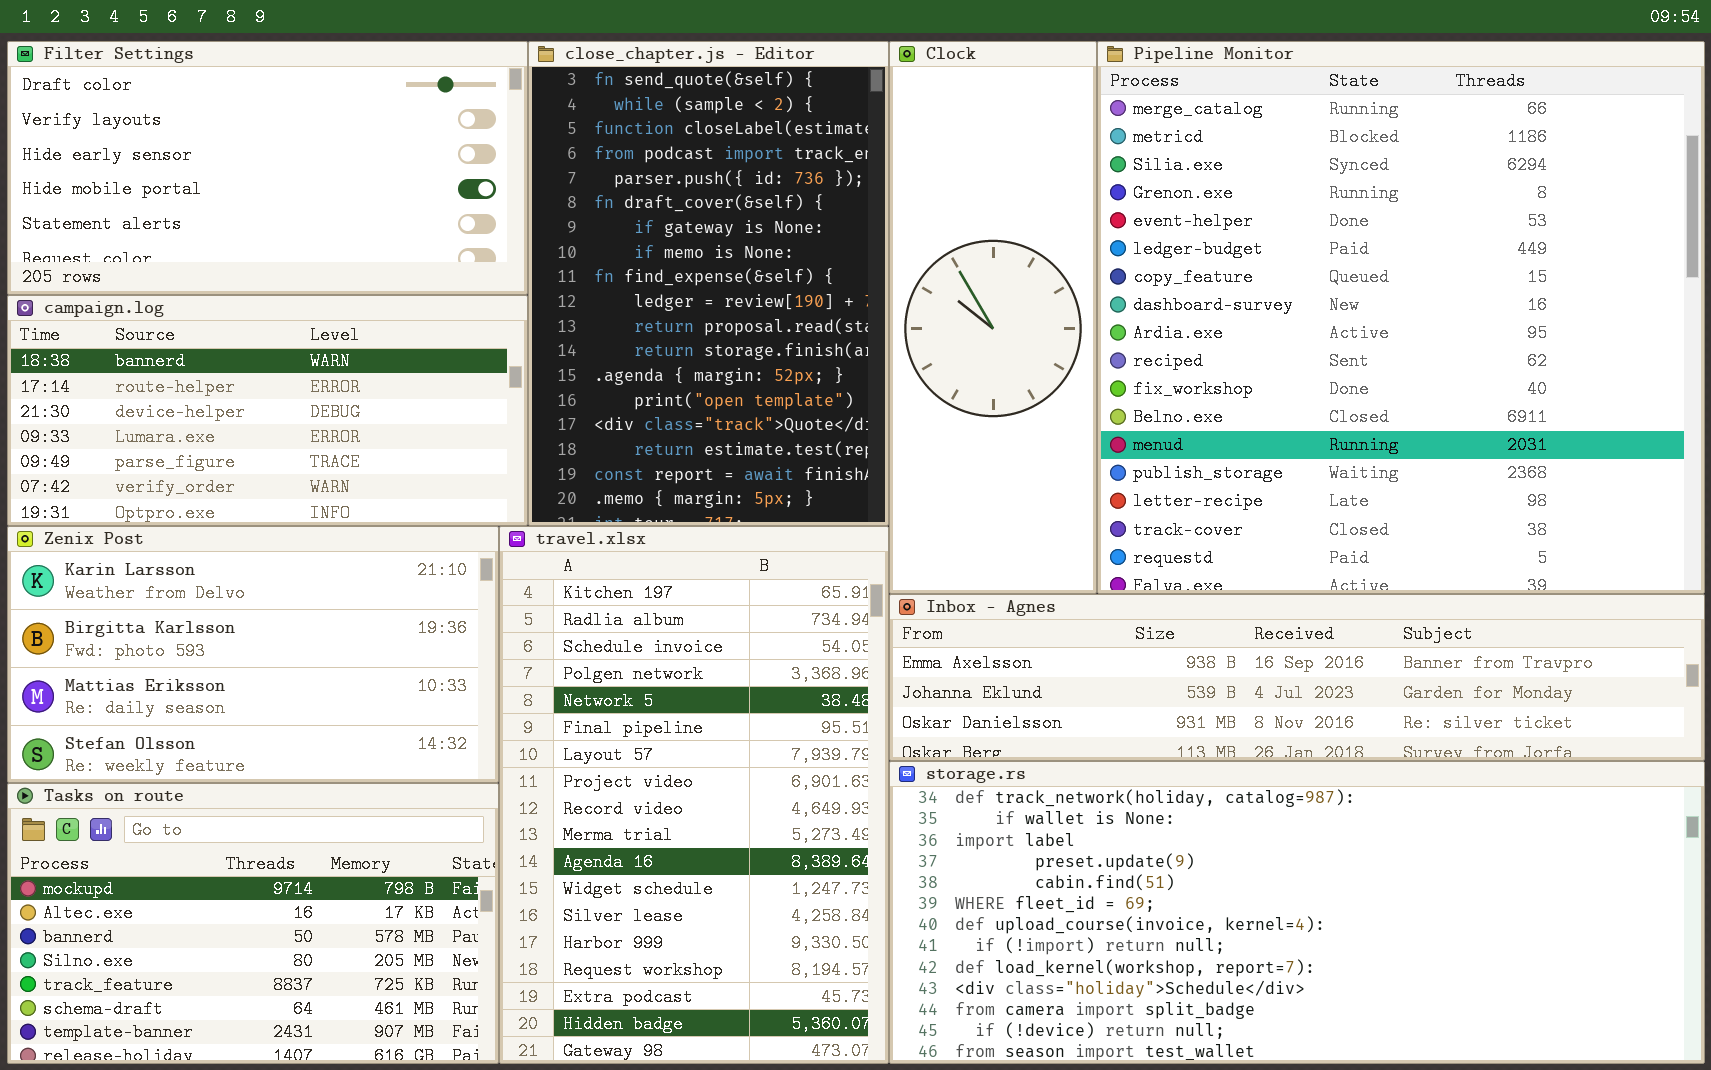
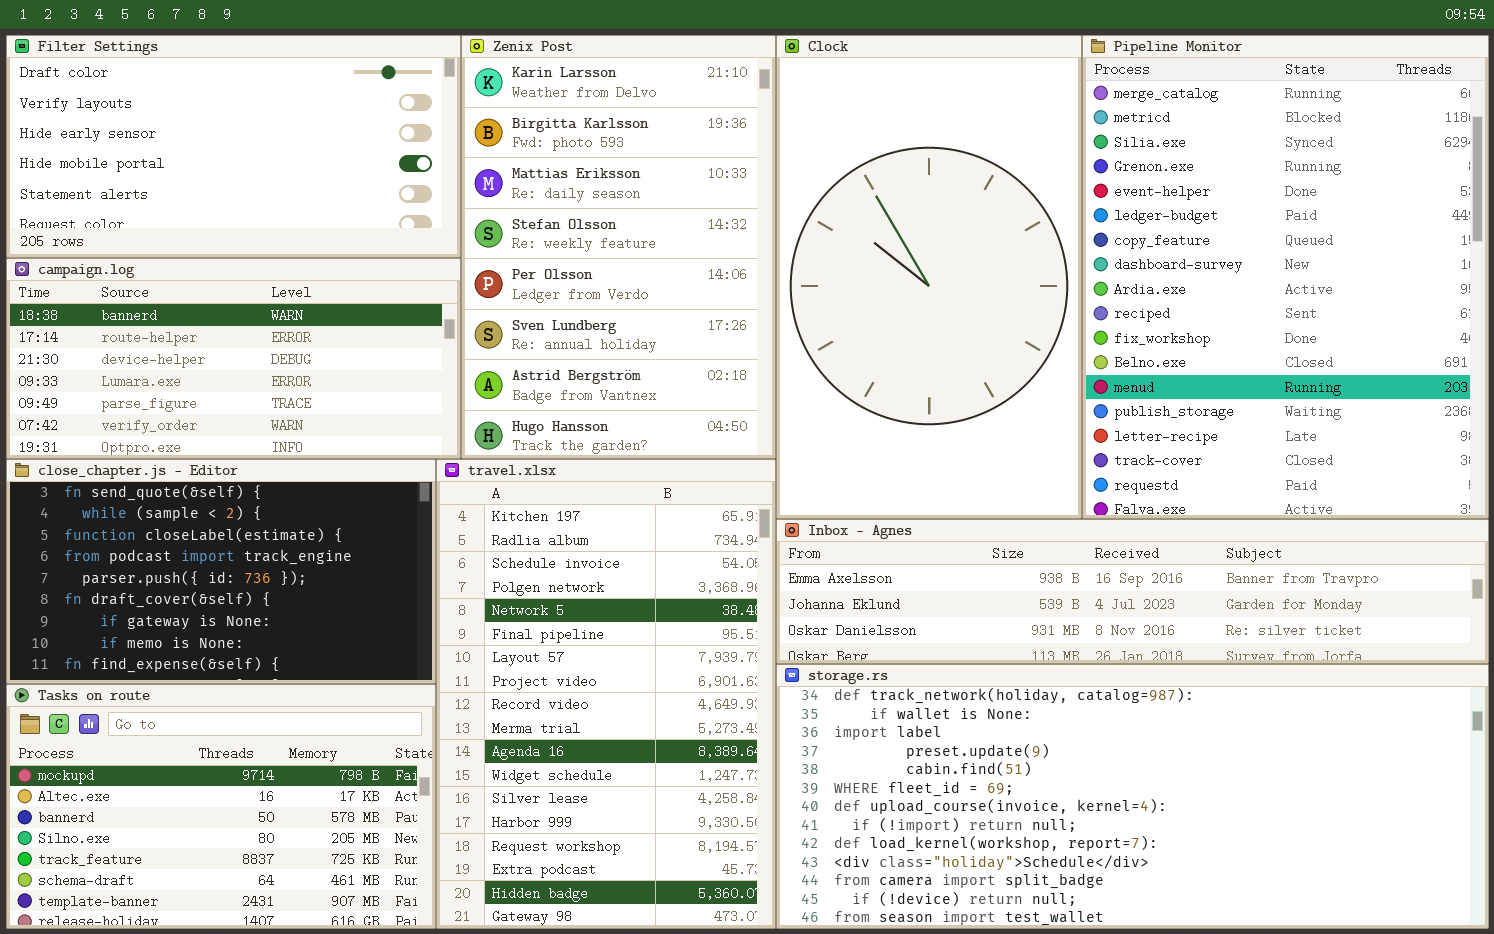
close_chapter.js - Editor: [528,41,889,526] -> [6,459,436,684], moved, resized
Clock: [889,41,1097,594] -> [776,35,1082,519], resized
Pipeline Monitor: [1097,41,1705,594] -> [1082,35,1489,519], resized
Zenix Post: [7,526,499,783] -> [461,35,776,459], moved, resized

